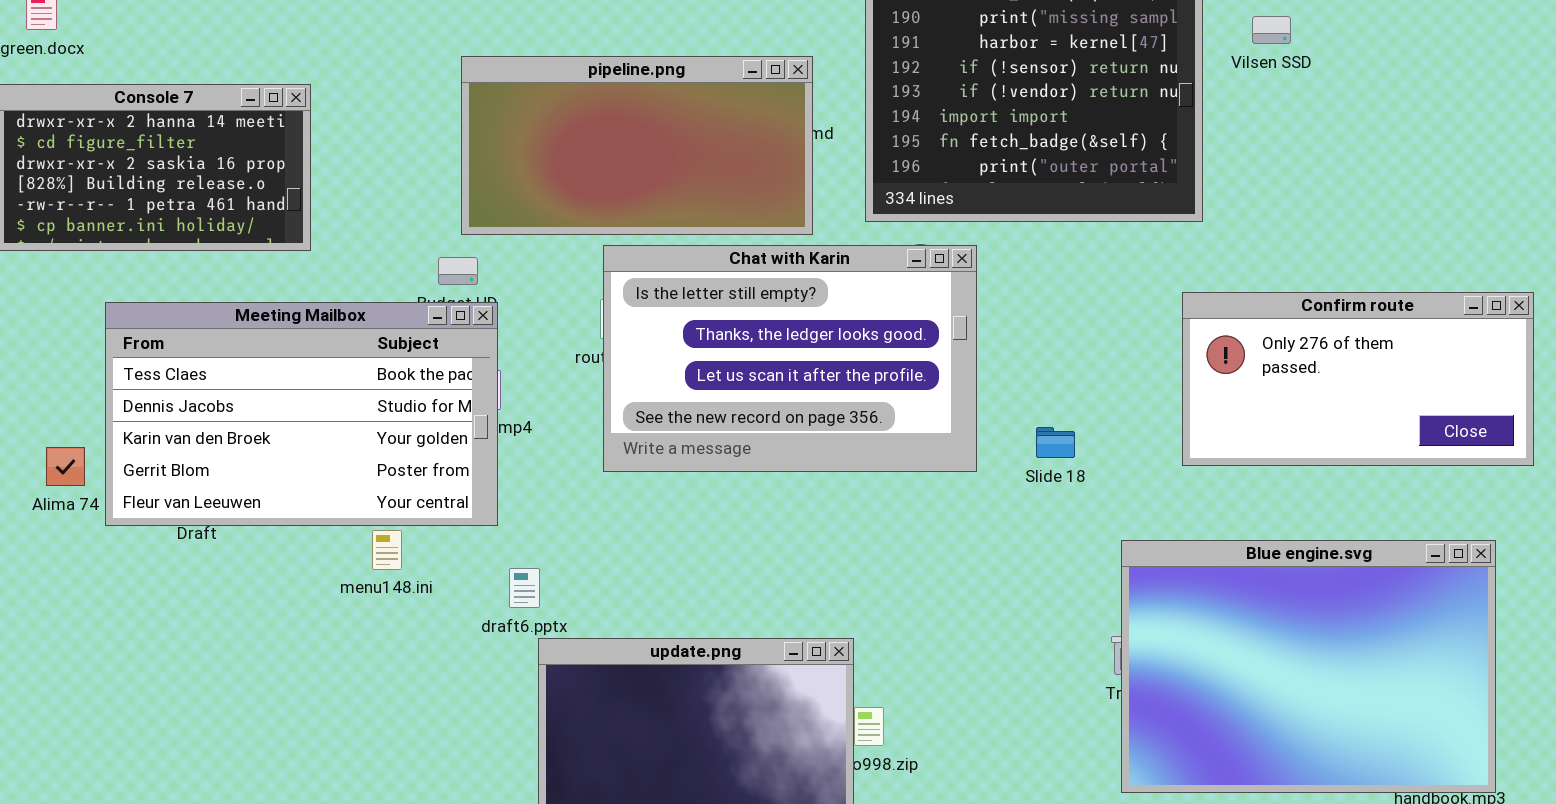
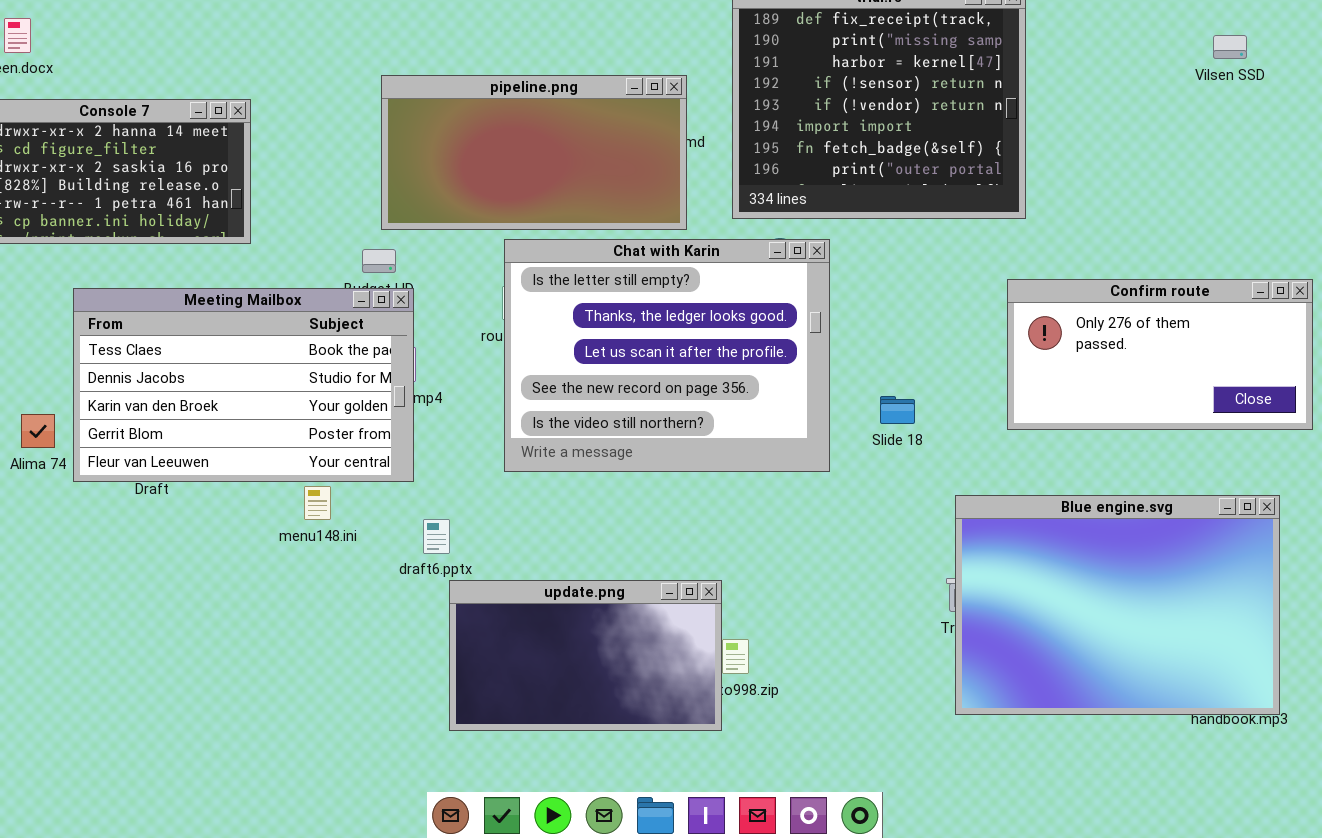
Vilsen SSD: [1252,16,1291,44] -> [1213,35,1247,59], moved
Chat with Karin: [603,245,977,472] -> [504,239,830,472], resized

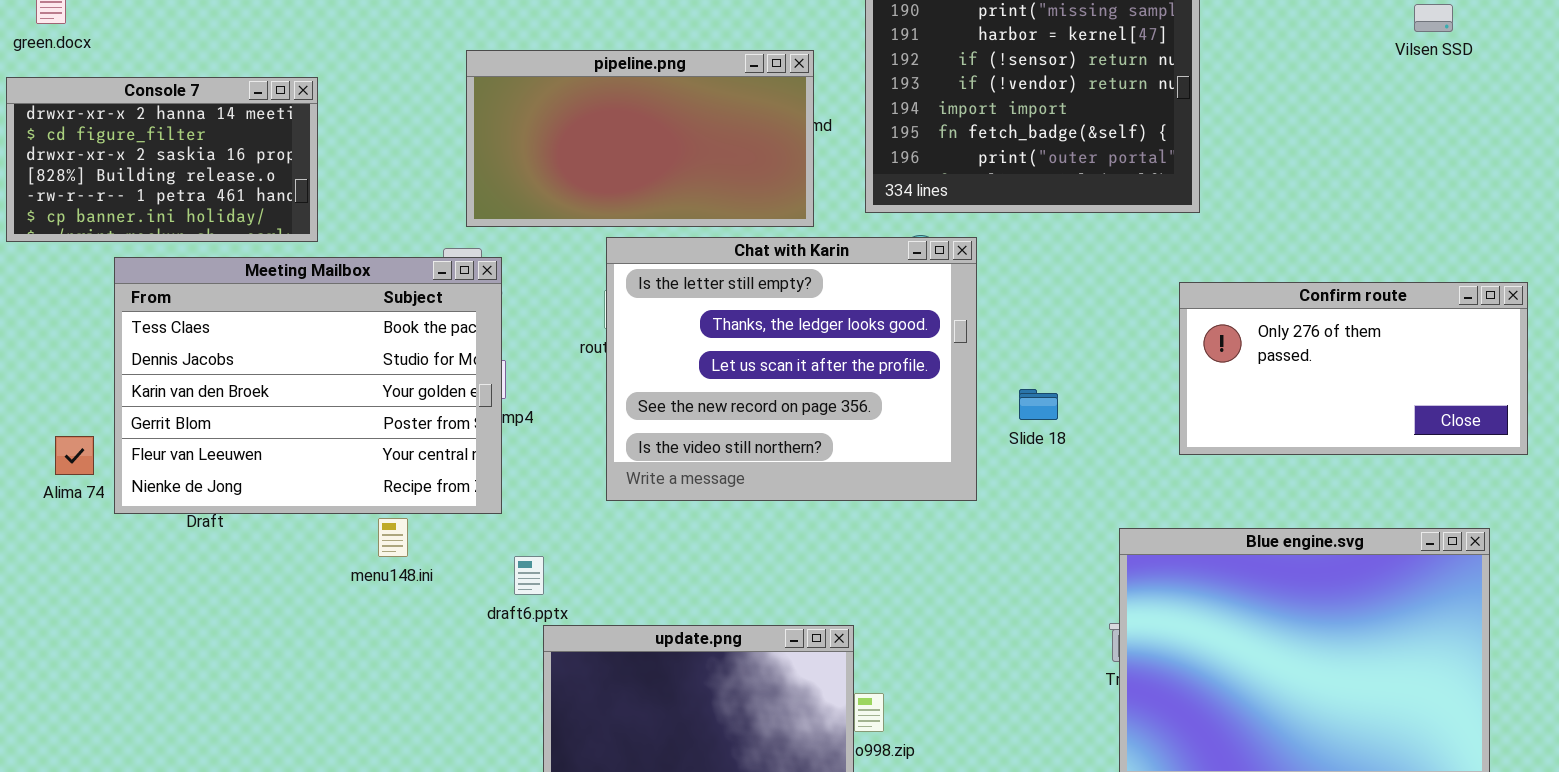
Meeting Mailbox: [73,288,414,482] -> [114,257,502,514], resized
Slide 18: [880,396,915,424] -> [1019,389,1058,420], moved

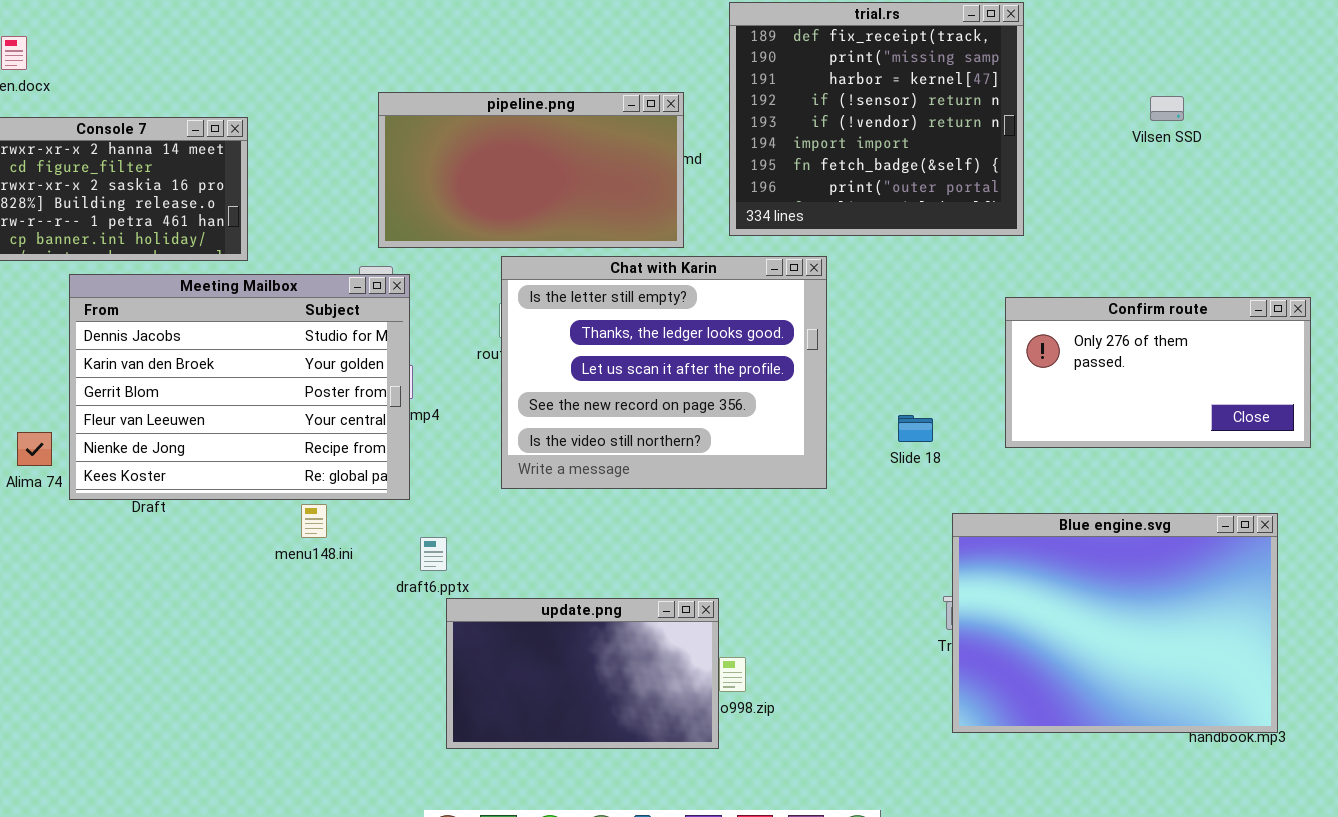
Vilsen SSD: [1414,4,1453,32] -> [1150,96,1184,121], moved
Meeting Mailbox: [114,257,502,514] -> [69,274,410,500], scrolled down 1 row
Slide 18: [1019,389,1058,420] -> [898,415,933,442], moved

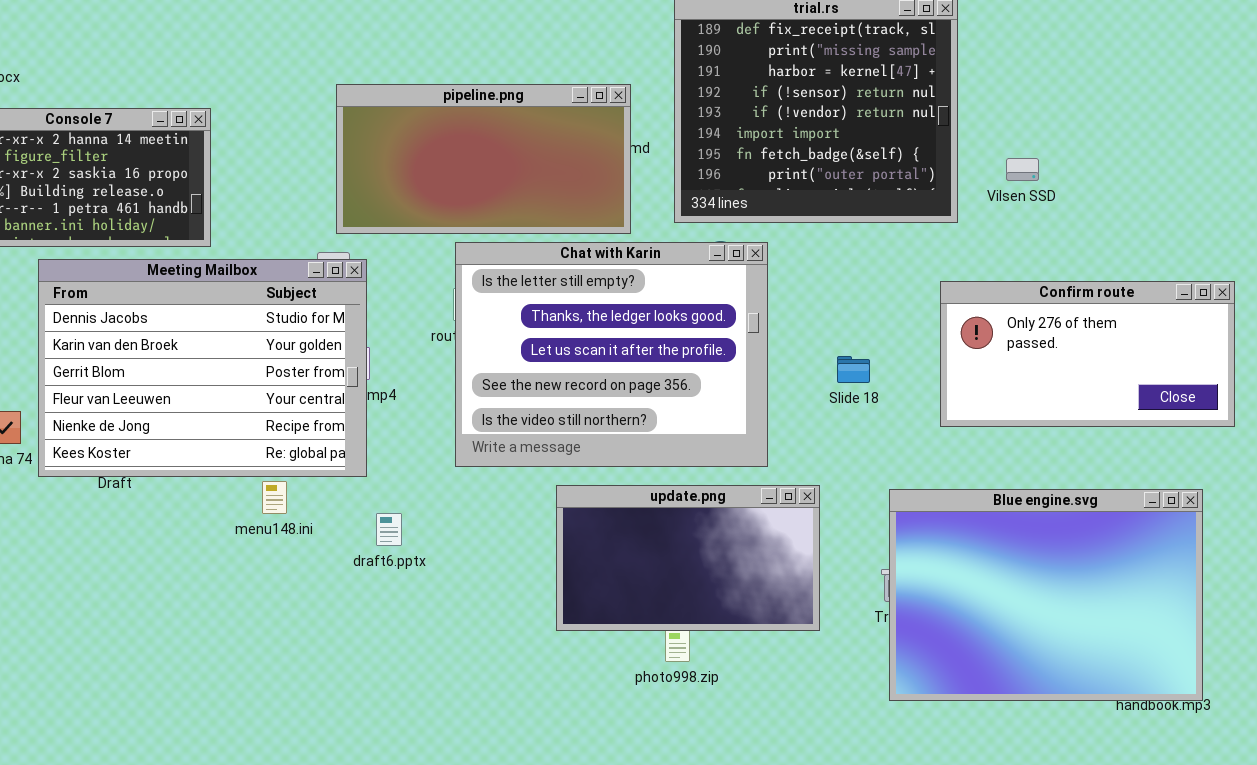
Vilsen SSD: [1150,96,1184,121] -> [1006,158,1039,181], moved
Slide 18: [898,415,933,442] -> [837,356,870,383], moved
update.png: [446,598,719,749] -> [556,485,820,631], moved

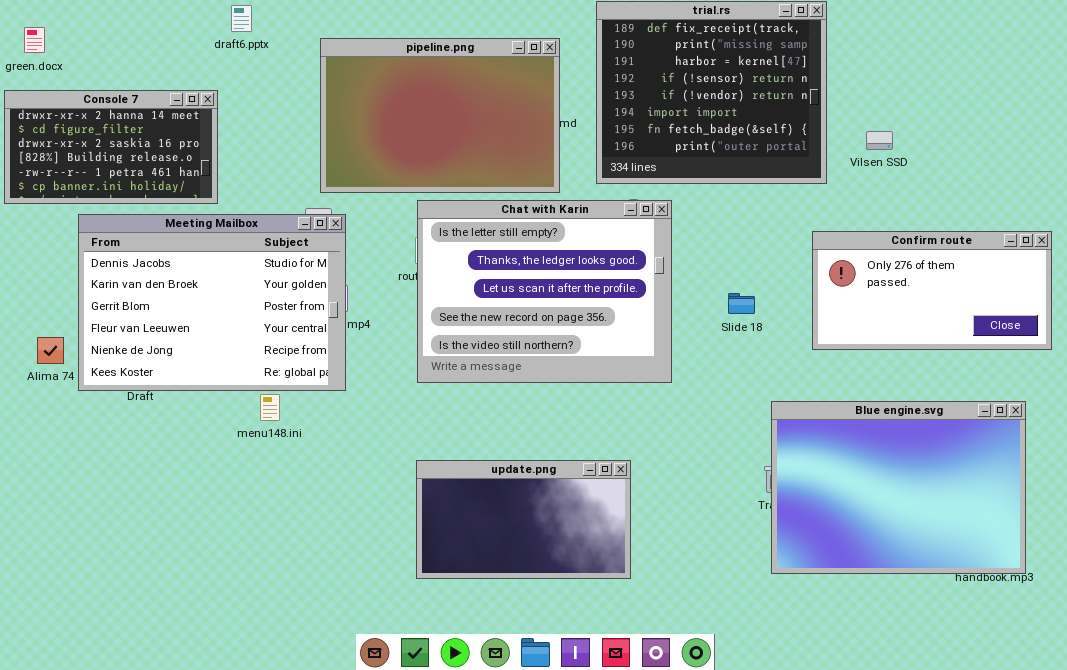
pipeline.png: [336,84,631,234] -> [320,38,560,193], resized
update.png: [556,485,820,631] -> [416,460,631,579], moved
draft6.pptx: [376,513,402,546] -> [231,5,252,32], moved

